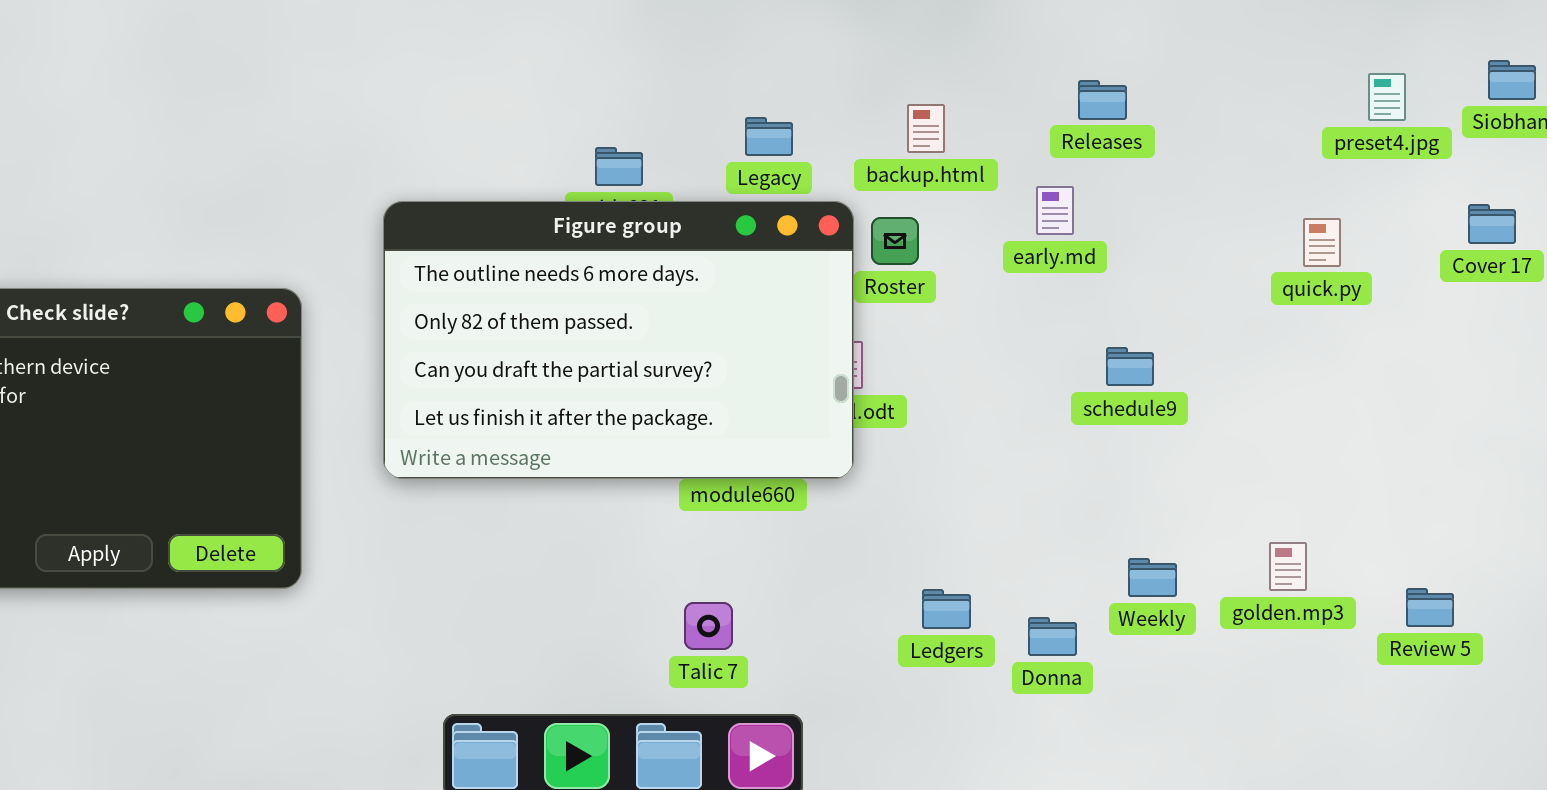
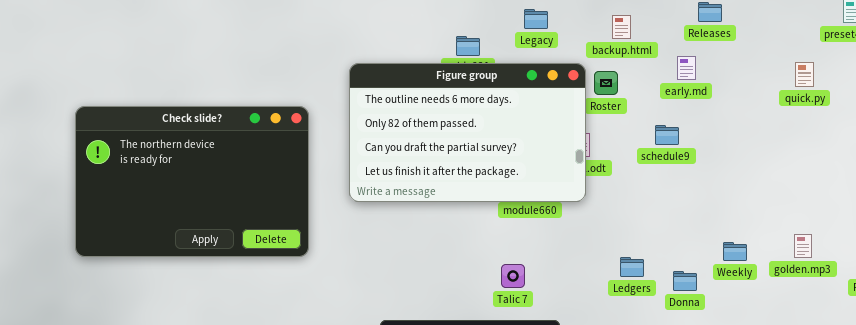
Legacy: [745,117,793,156] -> [524,9,548,29], moved
quick.py: [1303,218,1341,267] -> [795,62,814,87], moved
schedule9: [1106,347,1154,386] -> [655,125,679,145], moved

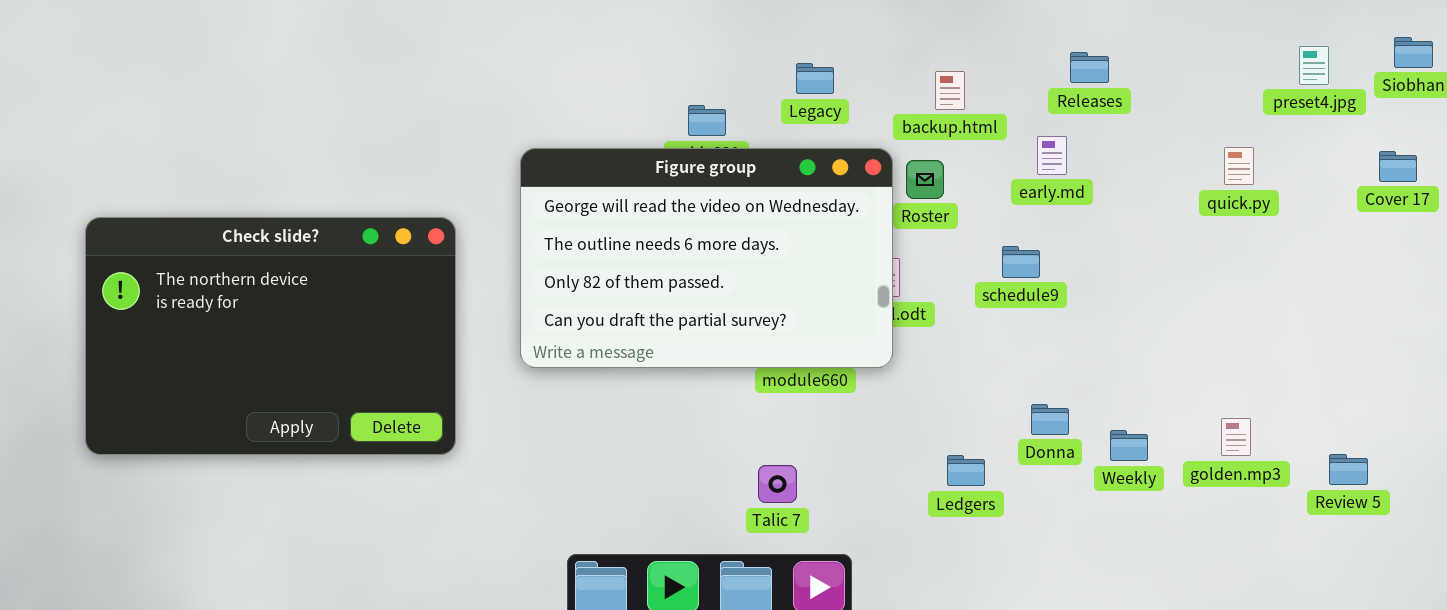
Figure group: [349,63,586,202] -> [520,148,893,368], scrolled up 1 row
Donna: [673,271,697,291] -> [1031,404,1069,435], moved

